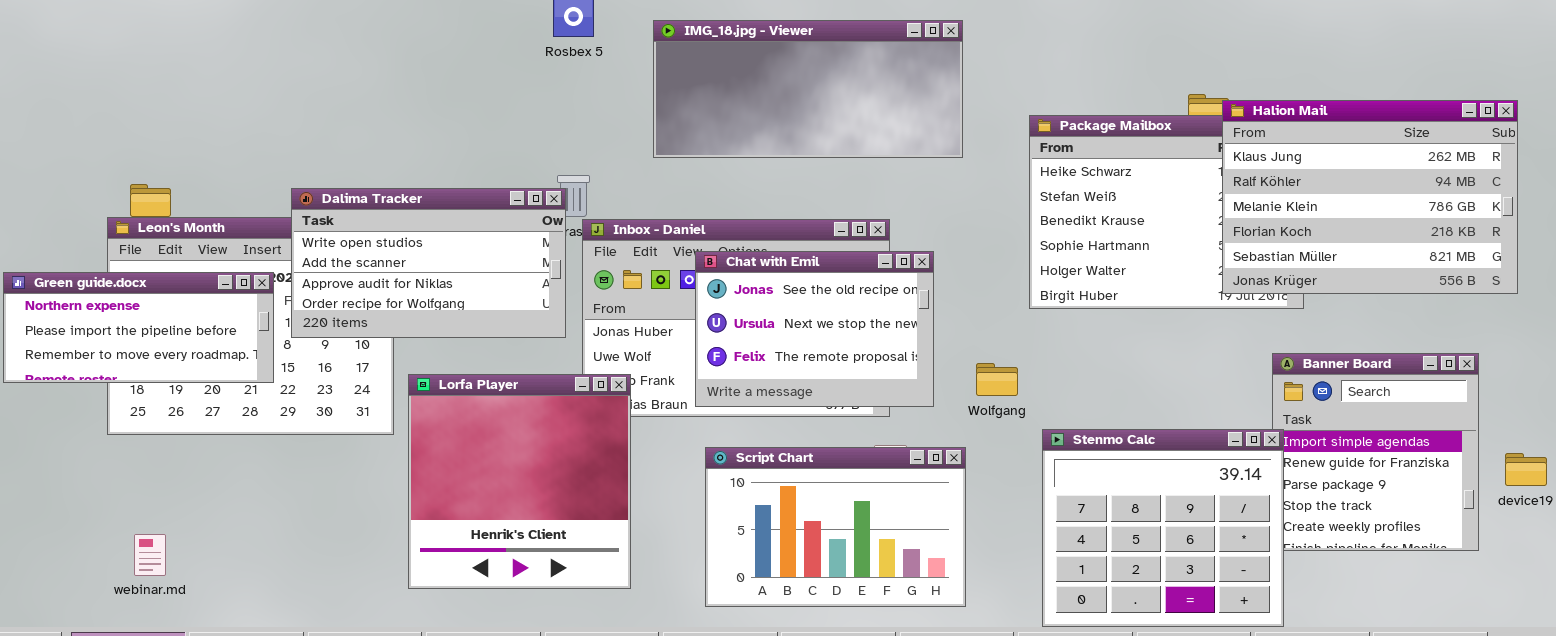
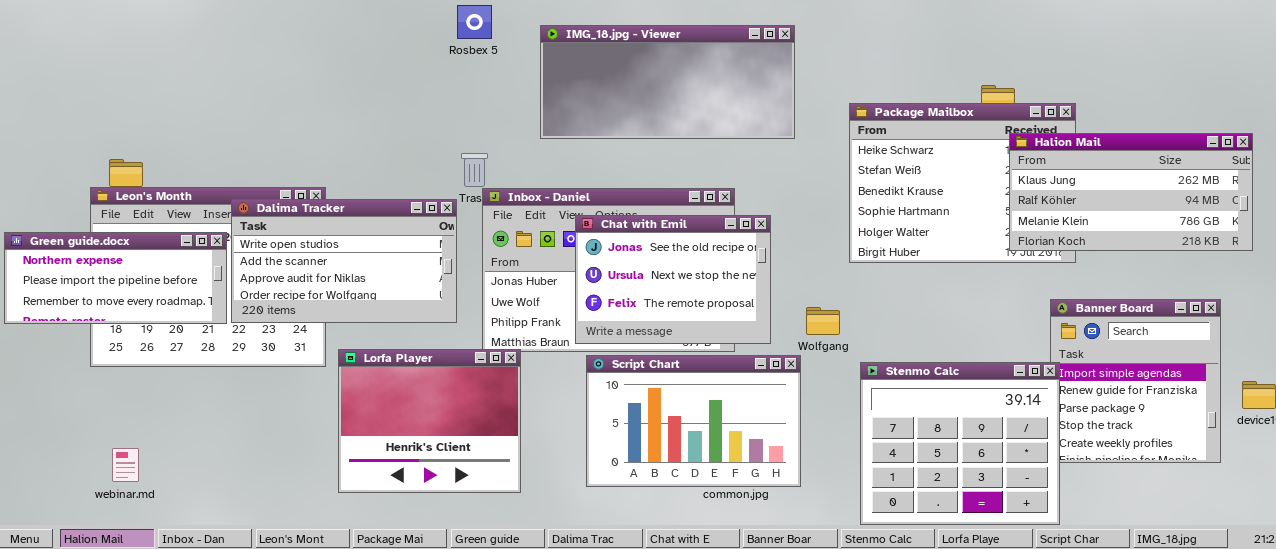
Halion Mail: [1222,100,1518,294] -> [1009,133,1253,251], resized
Dalima Tracker: [291,188,566,338] -> [231,199,457,323], moved
Lorfa Player: [408,374,631,589] -> [338,349,521,493], resized
Script Chart: [705,447,966,607] -> [586,355,801,487], moved

